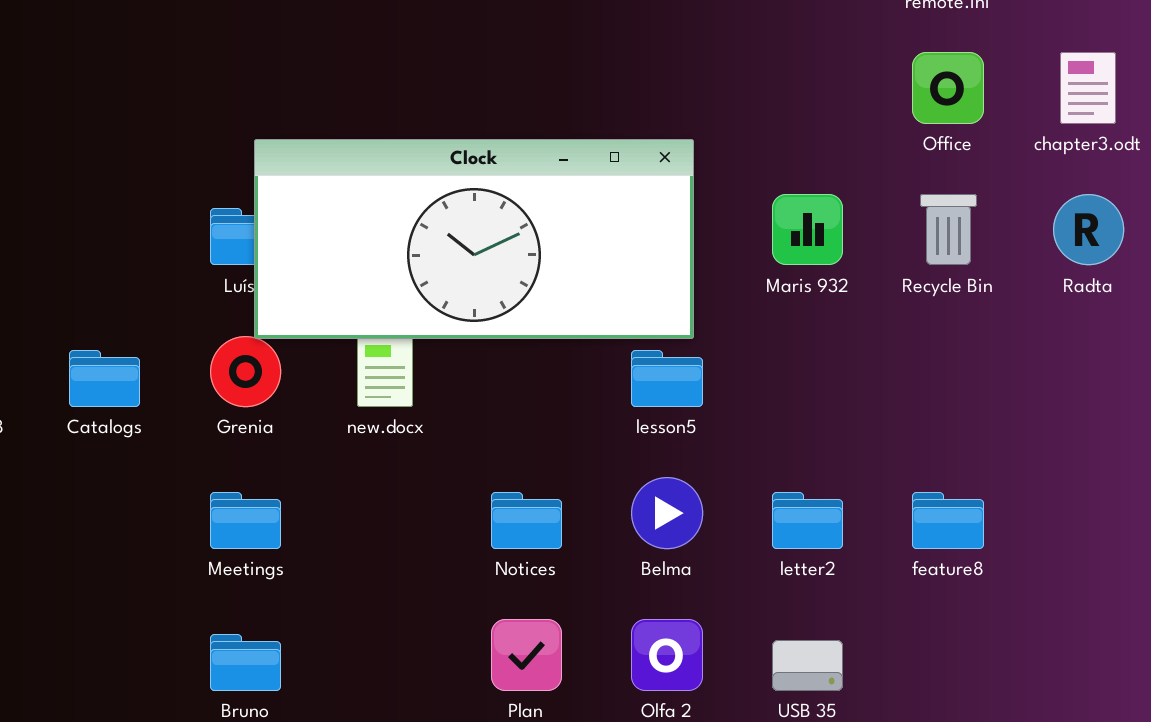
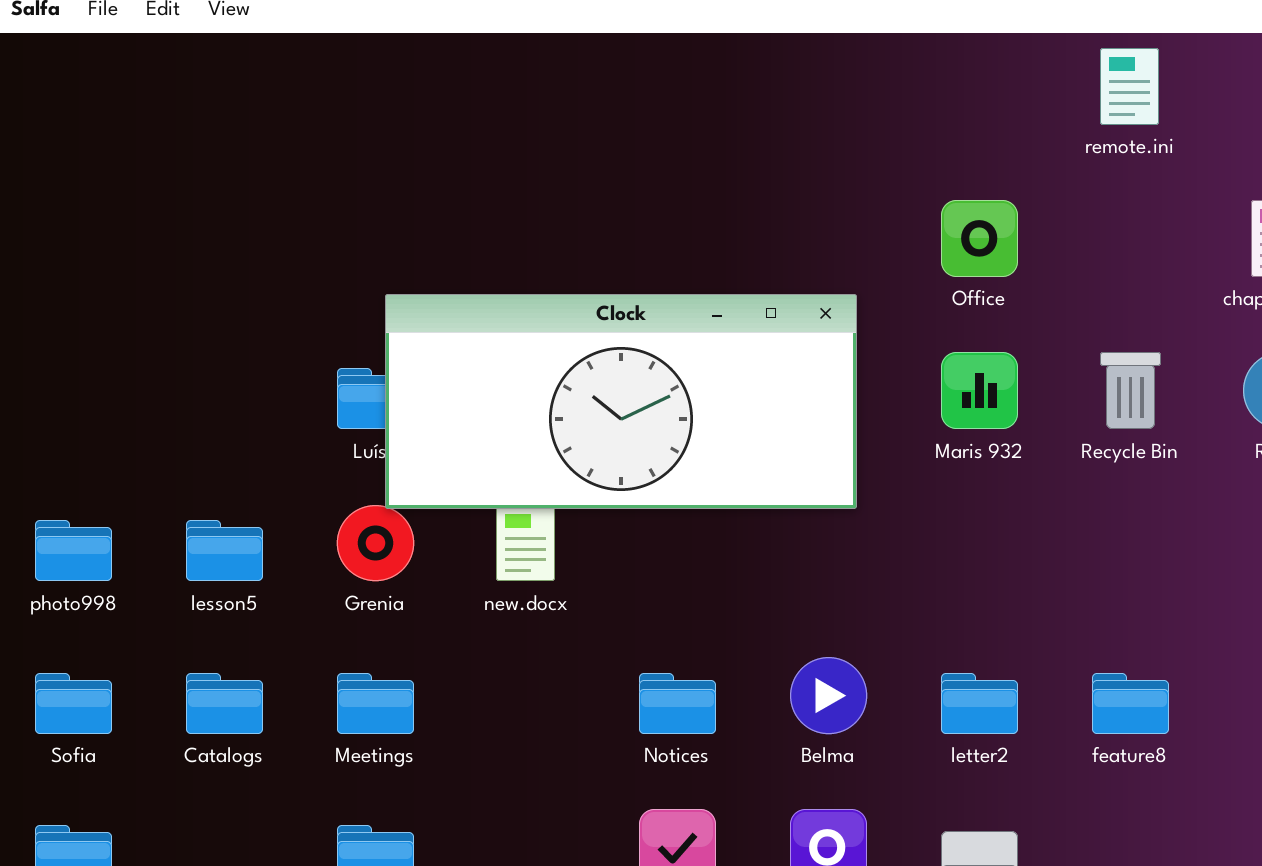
Office: [912,52,984,124] -> [941,200,1018,277], moved
Catalogs: [69,350,140,407] -> [186,673,263,734], moved
lesson5: [631,350,703,407] -> [186,520,263,581], moved

